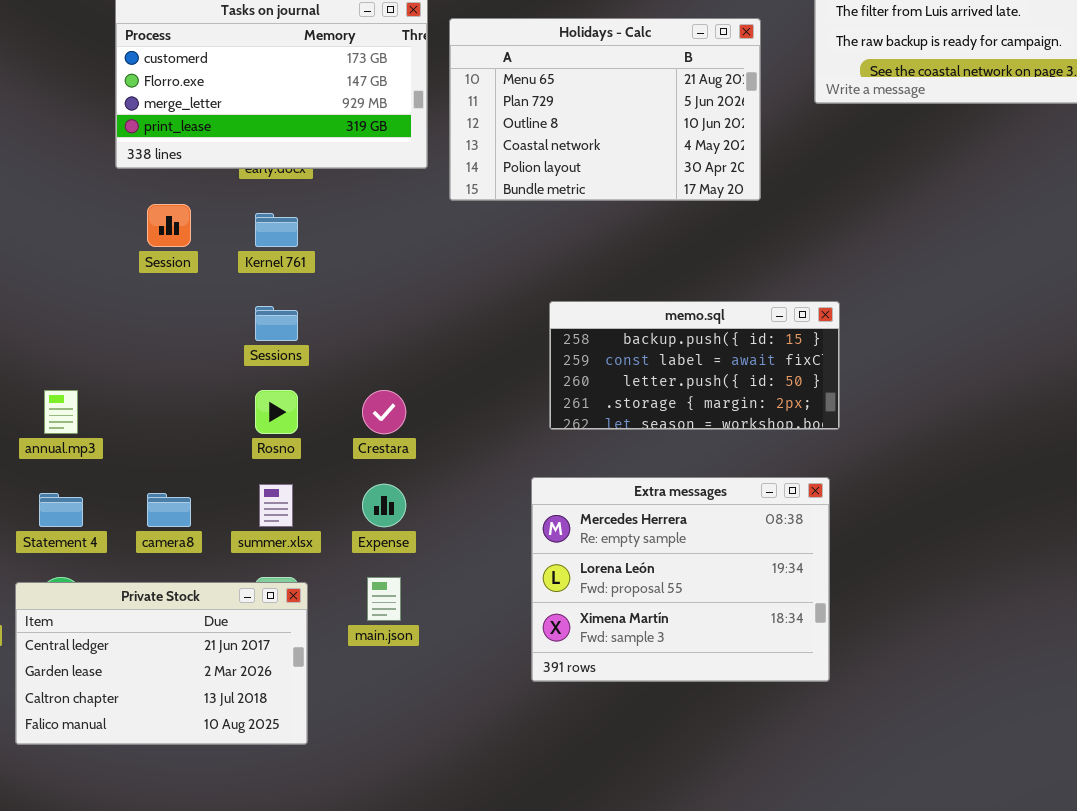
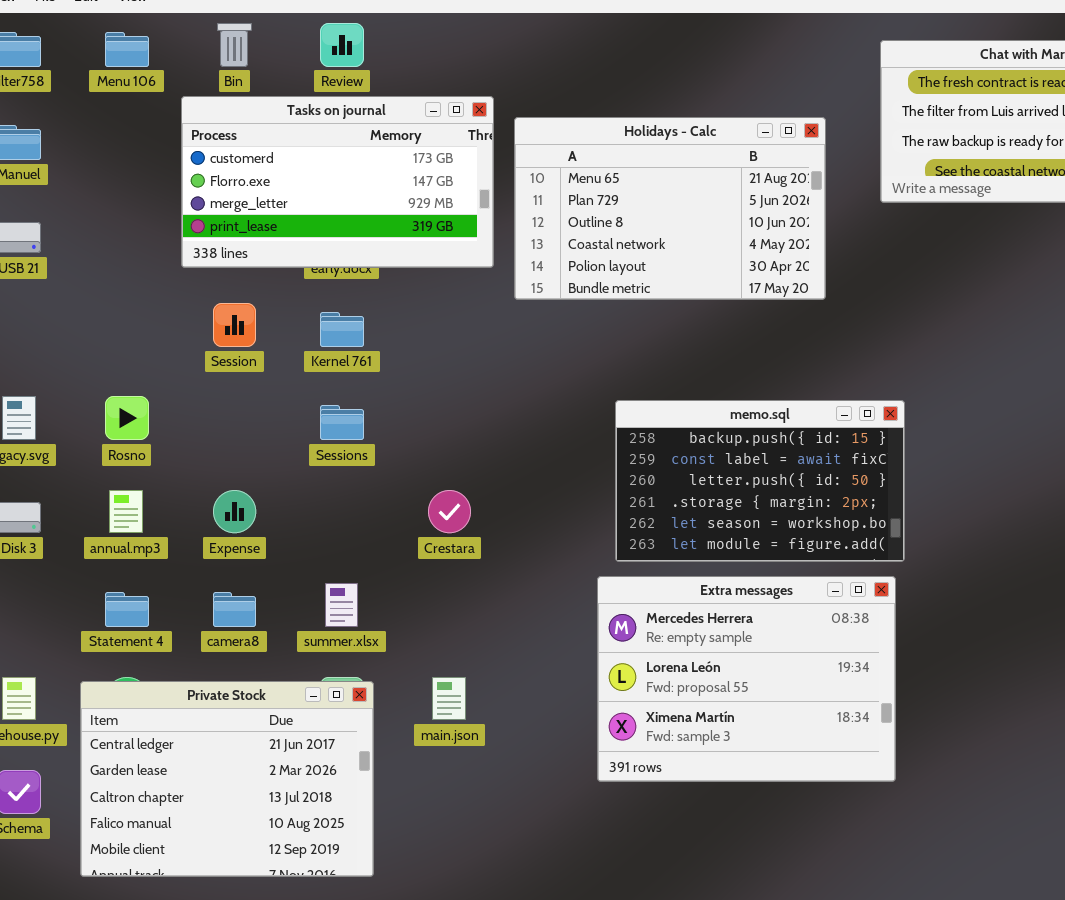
memo.sql: [549,301,840,430] -> [615,400,905,562], resized
Rosno: [255,390,298,434] -> [105,396,149,440], moved
Expense: [362,484,406,527] -> [213,490,256,533], moved
Private Stock: [15,582,308,745] -> [80,681,374,877], resized

